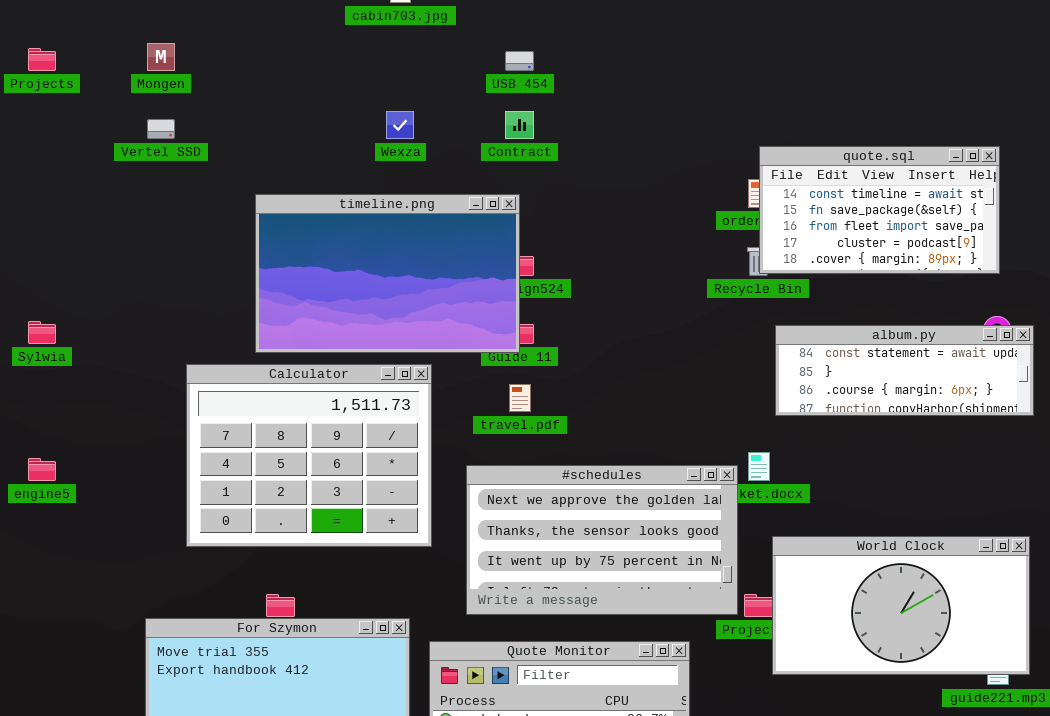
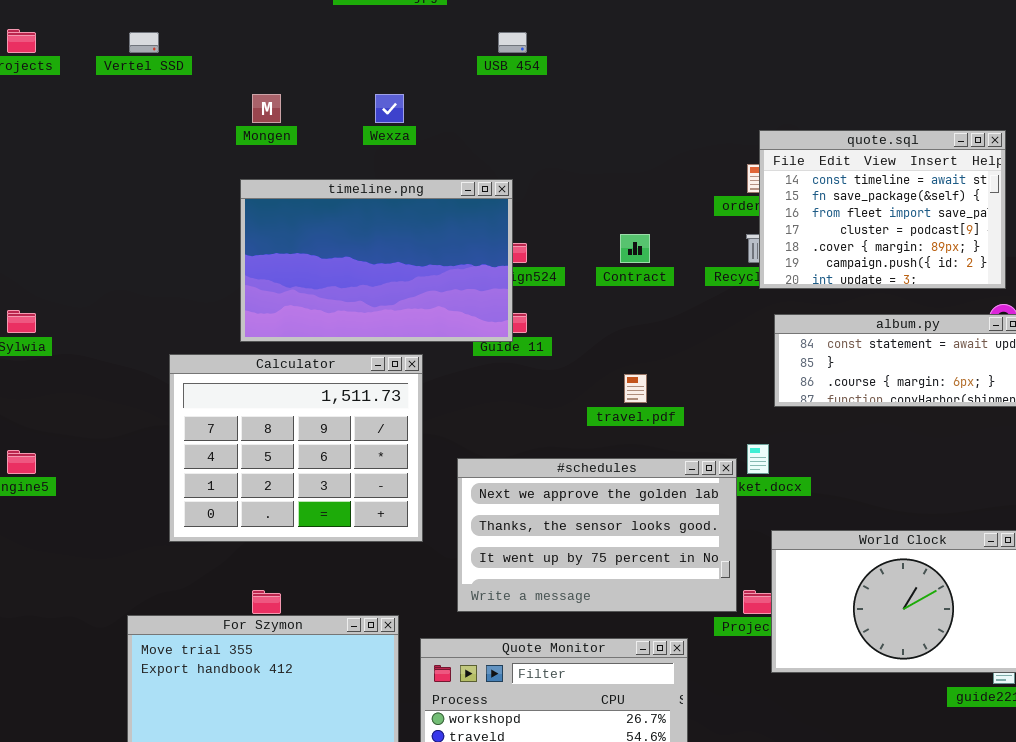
Mongen: [147,43,175,71] -> [252,94,281,123], moved
Contract: [505,111,534,139] -> [620,234,650,263], moved
Vertel SSD: [147,119,175,139] -> [129,32,159,53], moved
quote.sql: [759,146,1000,274] -> [759,130,1006,289], resized
travel.pdf: [509,384,531,412] -> [624,374,647,403], moved

